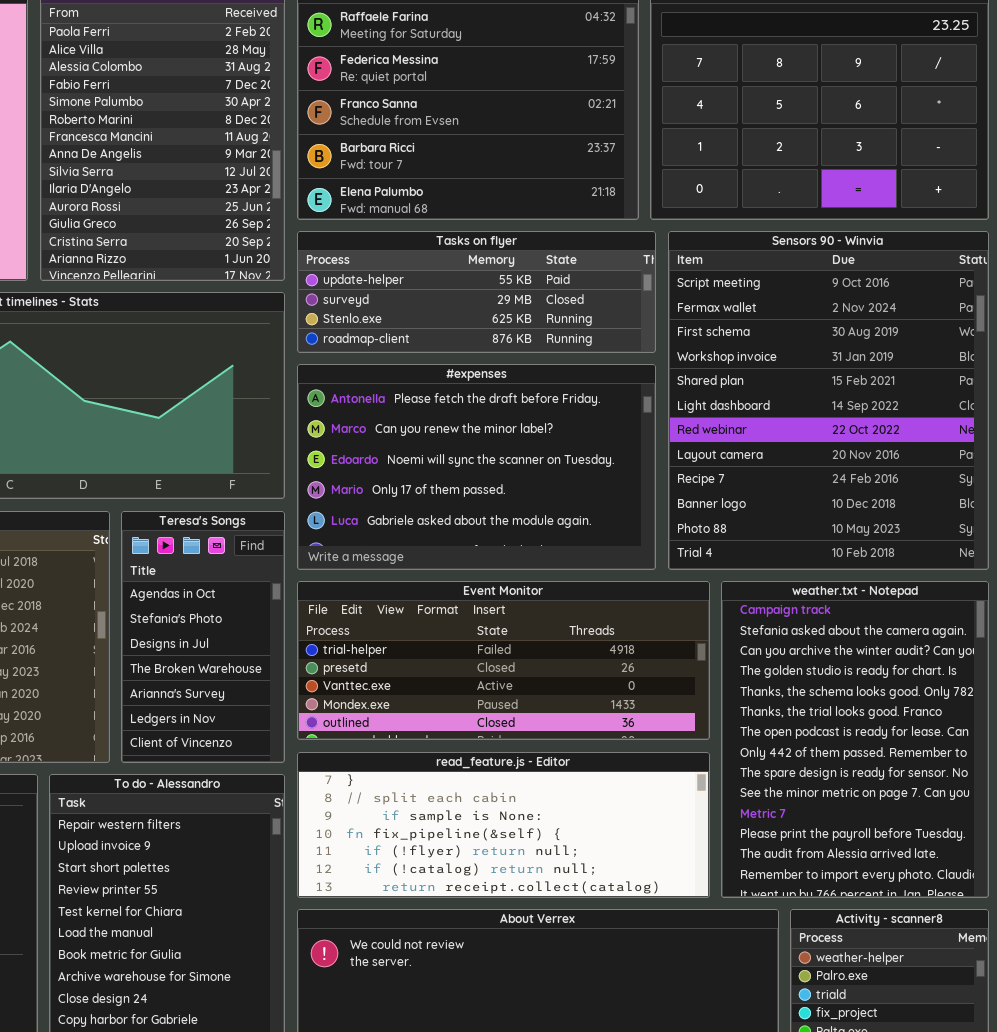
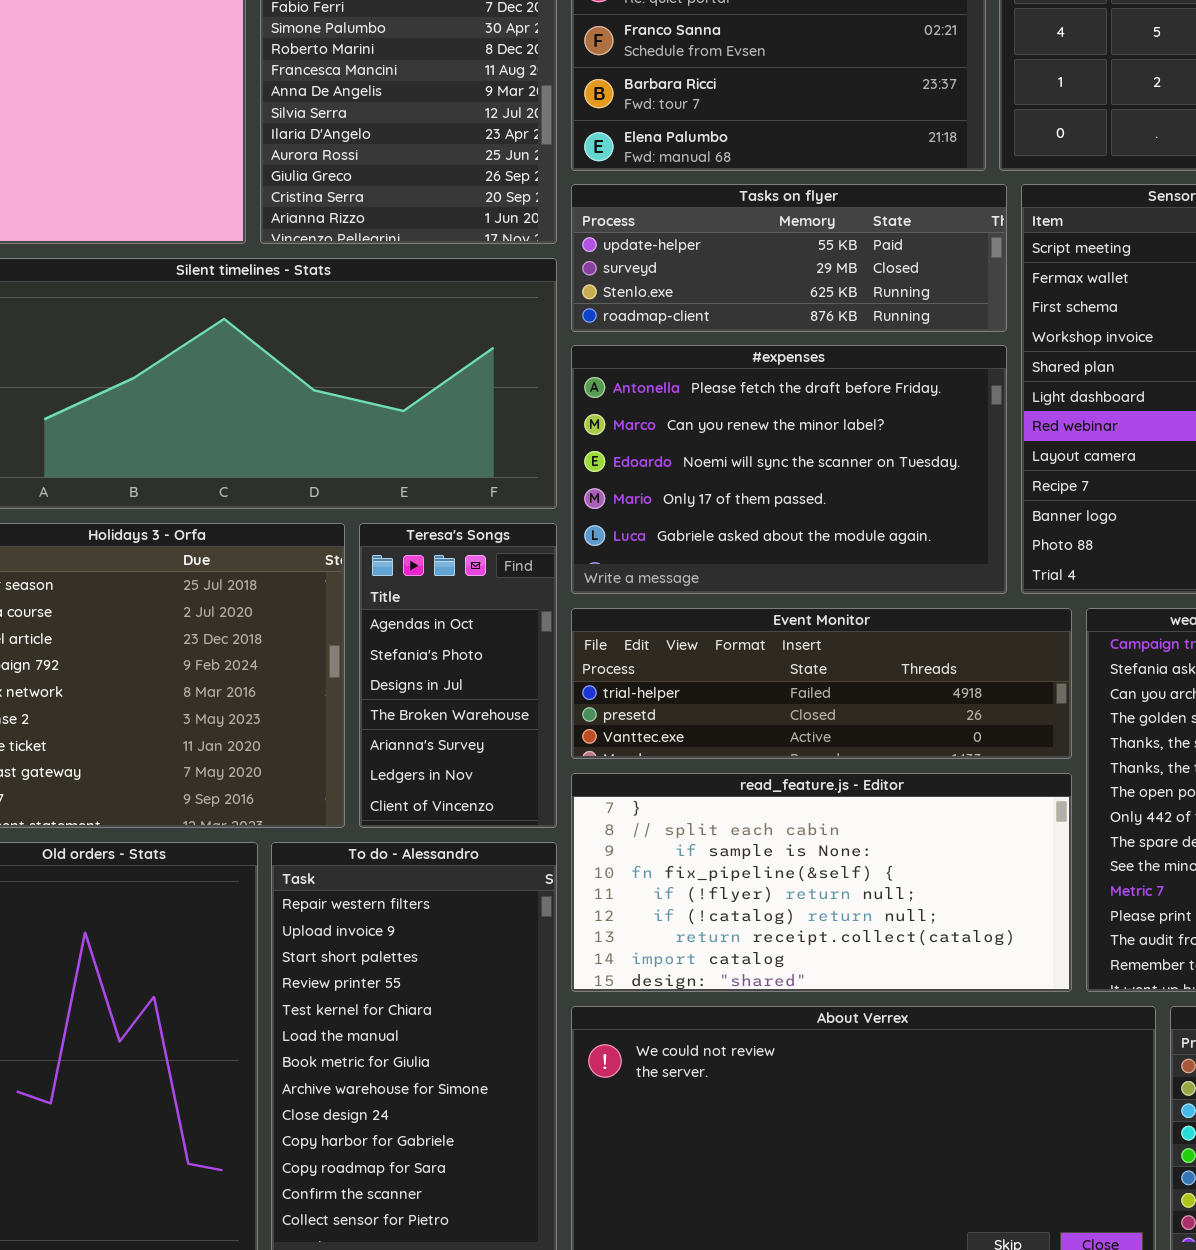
Event Monitor: [297,581,710,740] -> [571,608,1072,759], resized
read_feature.js - Editor: [297,752,710,898] -> [571,773,1072,992], resized

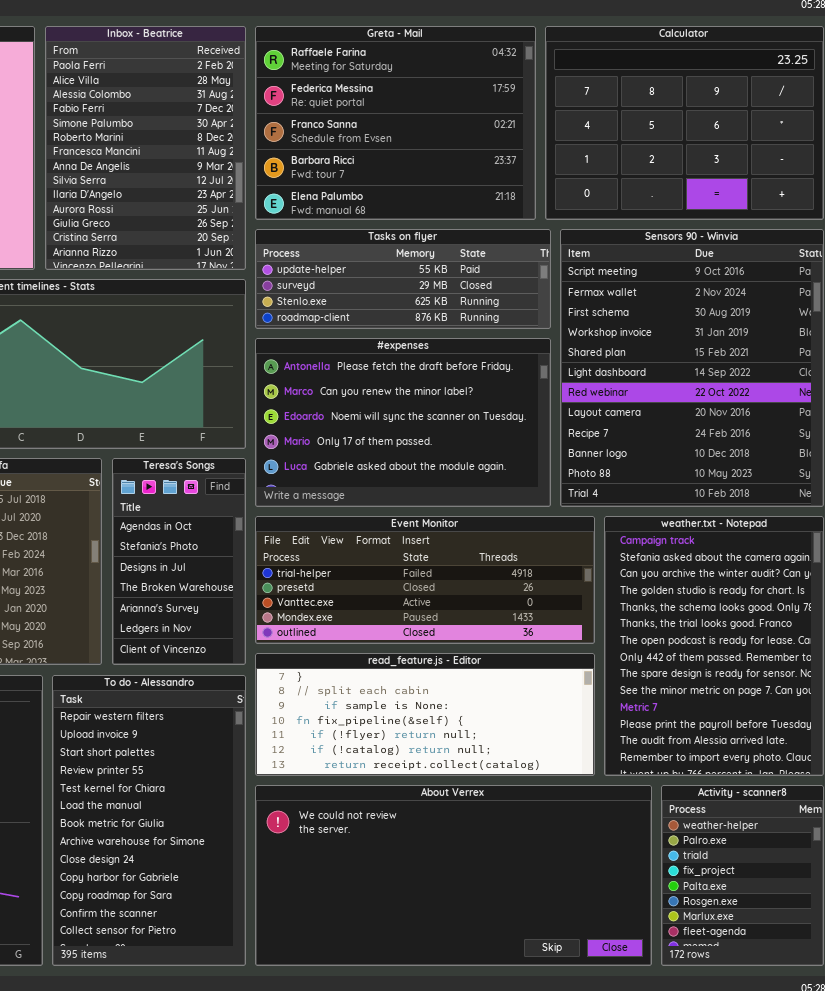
Event Monitor: [571,608,1072,759] -> [255,516,595,644], resized
read_feature.js - Editor: [571,773,1072,992] -> [255,653,595,776], resized

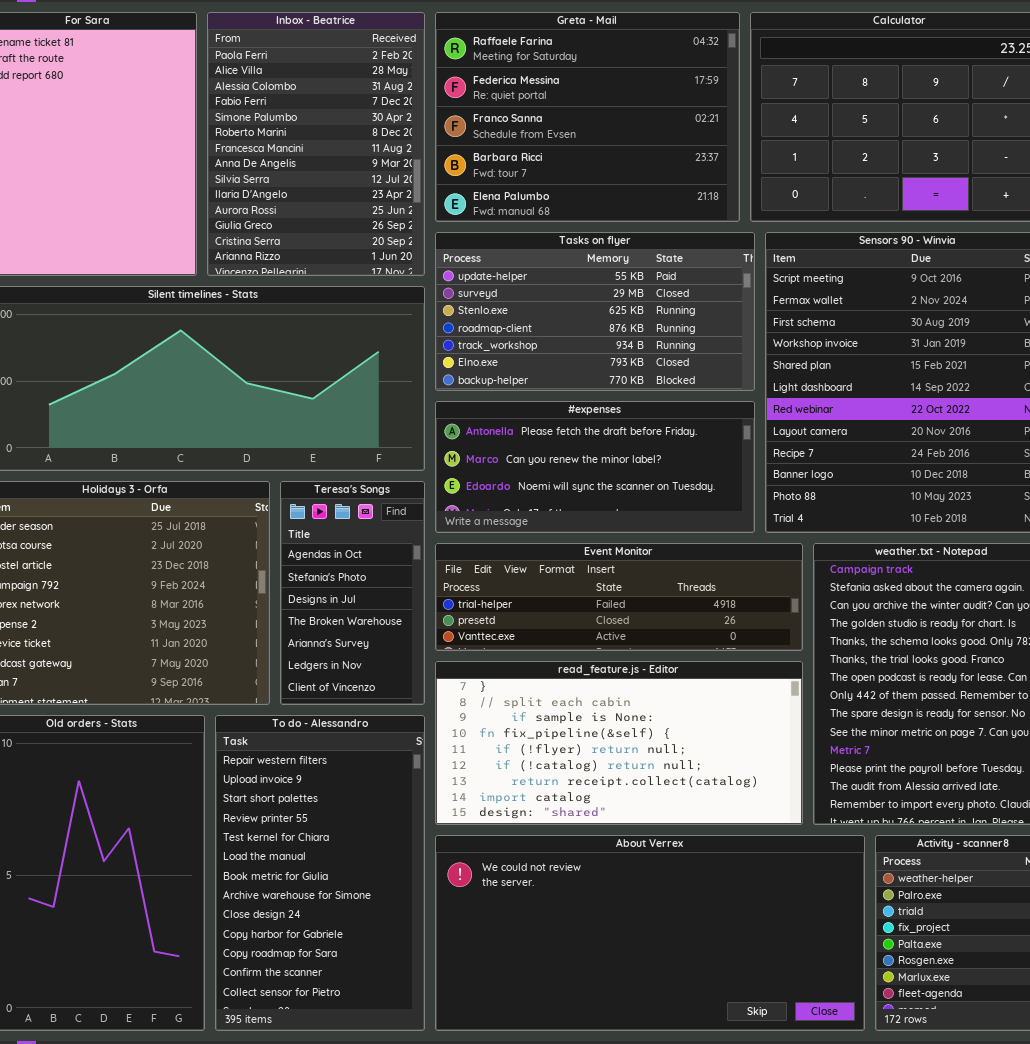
Tasks on flyer: [255,229,551,329] -> [435,232,755,391], resized
#expenses: [255,338,551,507] -> [435,401,755,533], resized
Event Monitor: [255,516,595,644] -> [435,543,803,651], resized
read_feature.js - Editor: [255,653,595,776] -> [435,661,803,825], resized

